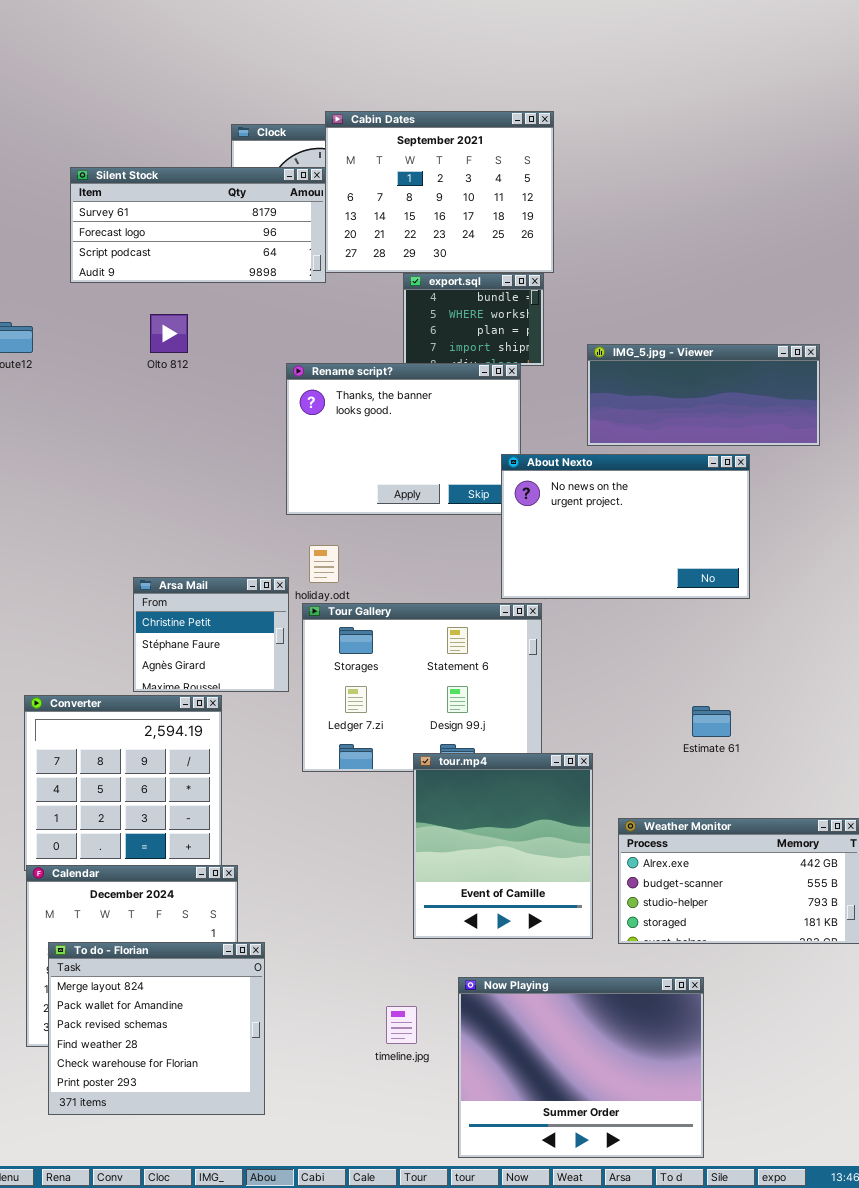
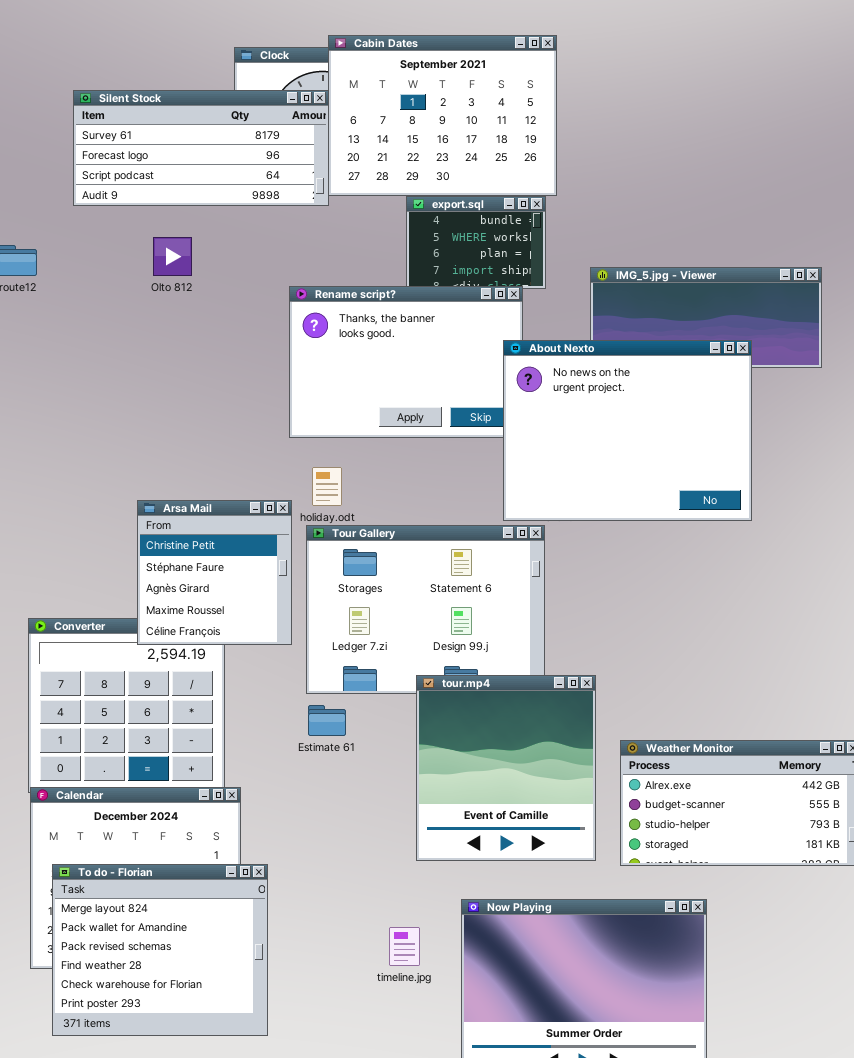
About Nexto: [501,454,750,599] -> [503,340,752,521], resized
Arsa Mail: [133,577,289,692] -> [137,500,292,645], resized
Estimate 61: [692,706,731,737] -> [308,705,346,736], moved

